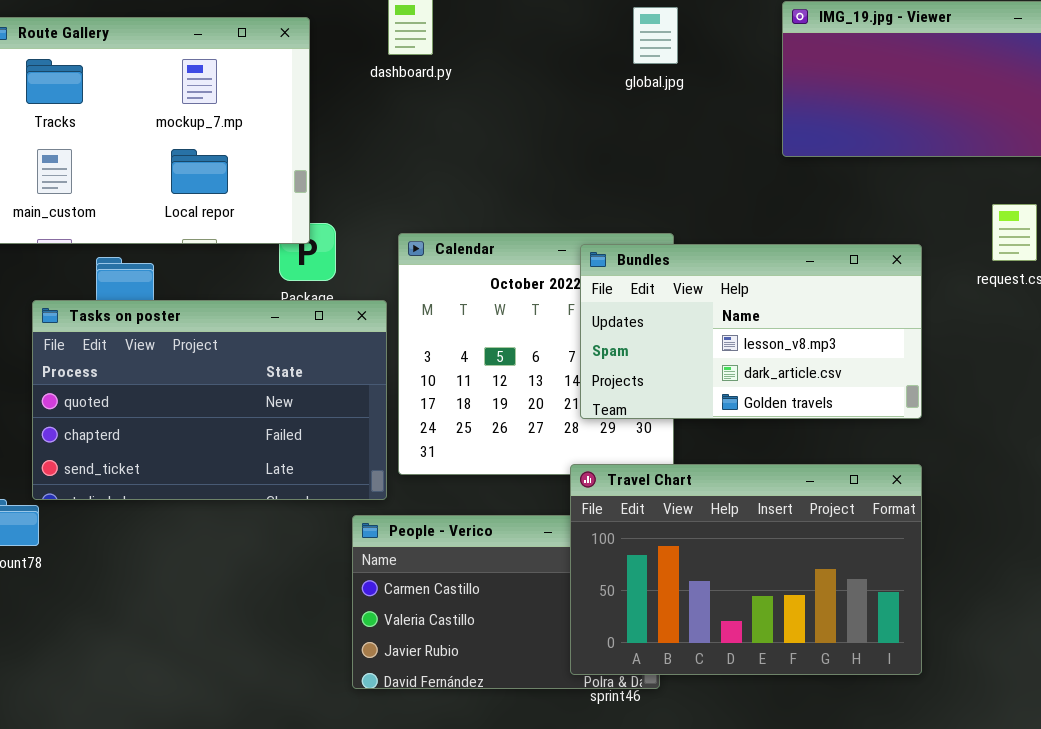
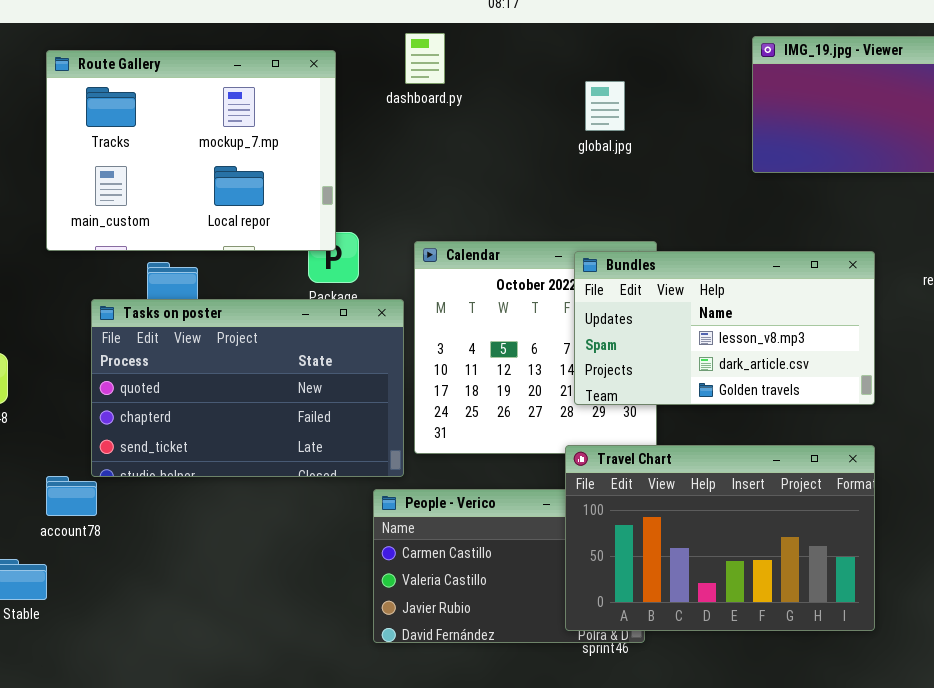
global.jpg: [633,7,678,64] -> [585,81,625,131], moved

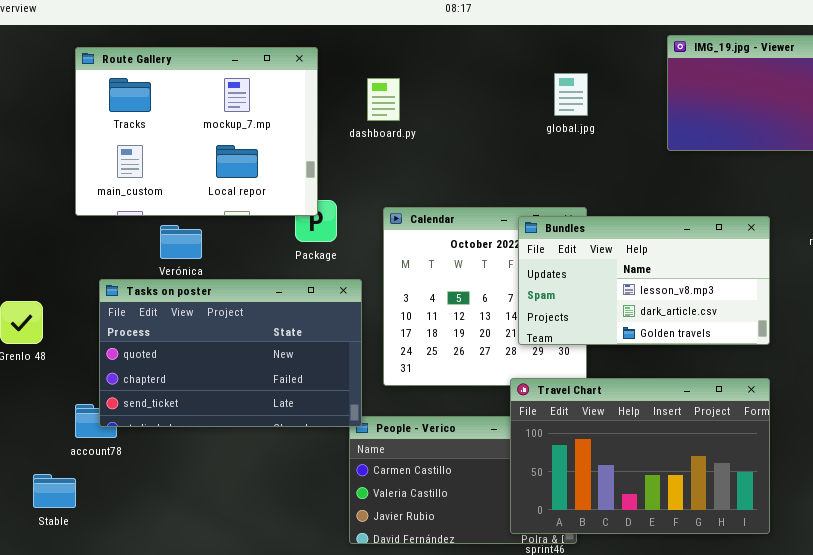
dashboard.py: [405,33,445,84] -> [367,78,400,121], moved
global.jpg: [585,81,625,131] -> [554,73,588,116], moved
Tasks on poster: [91,299,404,477] -> [99,279,362,427], moved

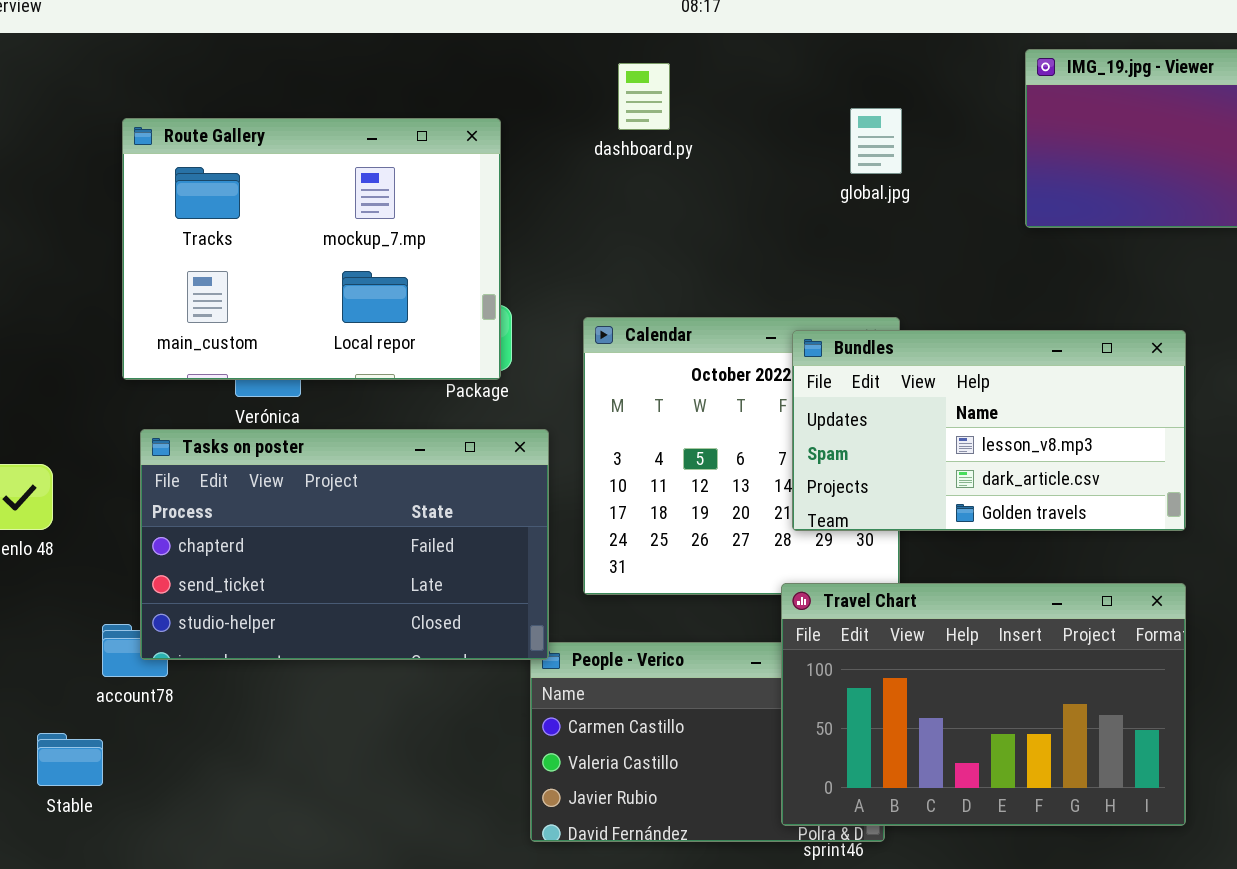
Route Gallery: [75,47,318,216] -> [122,118,501,380], moved
dashboard.py: [367,78,400,121] -> [618,63,670,130], moved
Tasks on poster: [99,279,362,427] -> [140,429,549,660], scrolled down 1 row

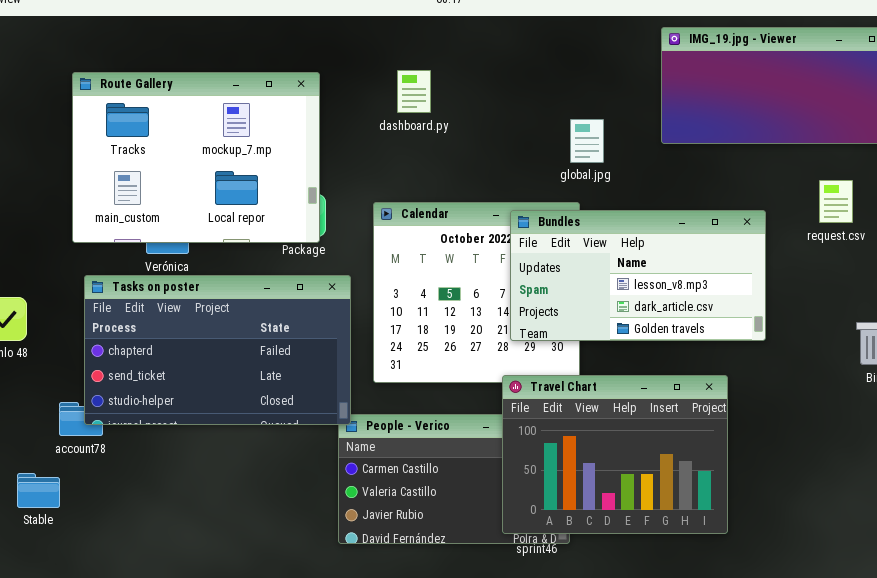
dashboard.py: [618,63,670,130] -> [397,70,431,113], moved
global.jpg: [850,108,902,174] -> [570,119,604,163], moved
Travel Chart: [781,583,1186,826] -> [502,375,728,534], resized

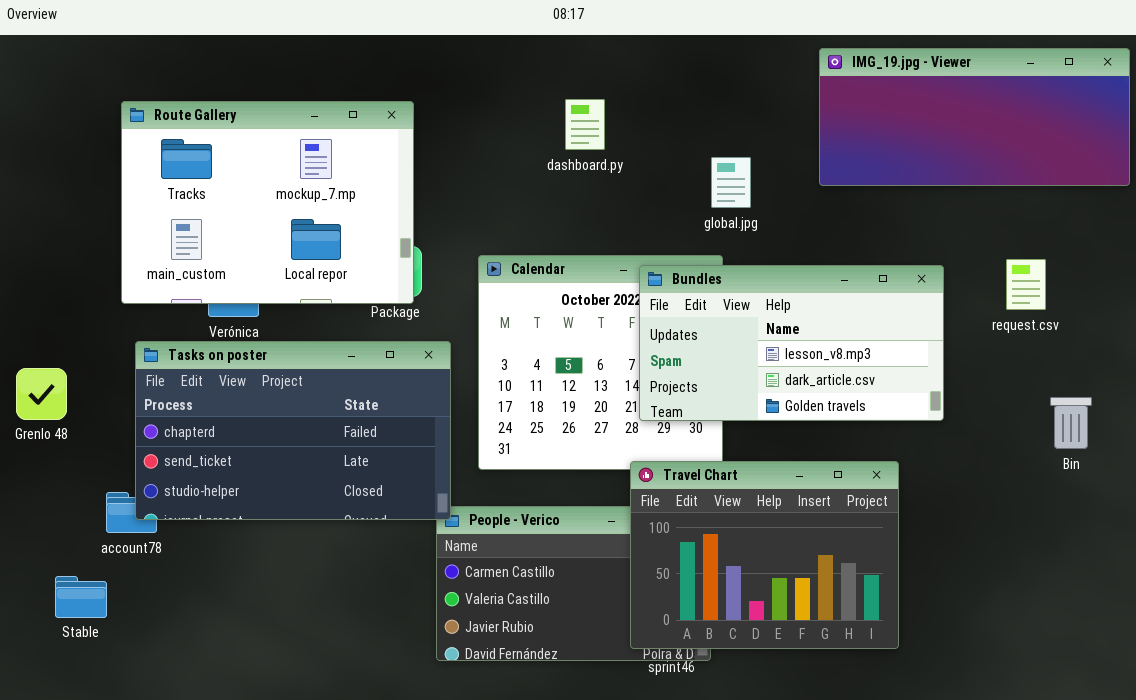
dashboard.py: [397,70,431,113] -> [565,99,605,150], moved
request.csv: [819,180,853,223] -> [1006,259,1046,310], moved

